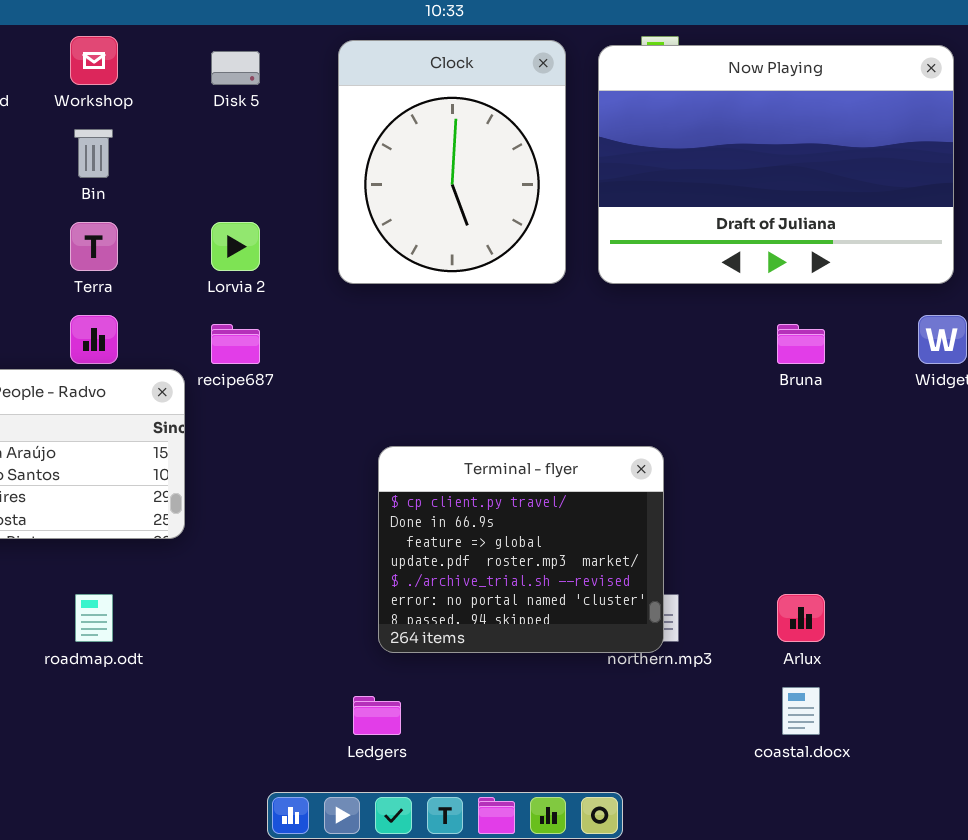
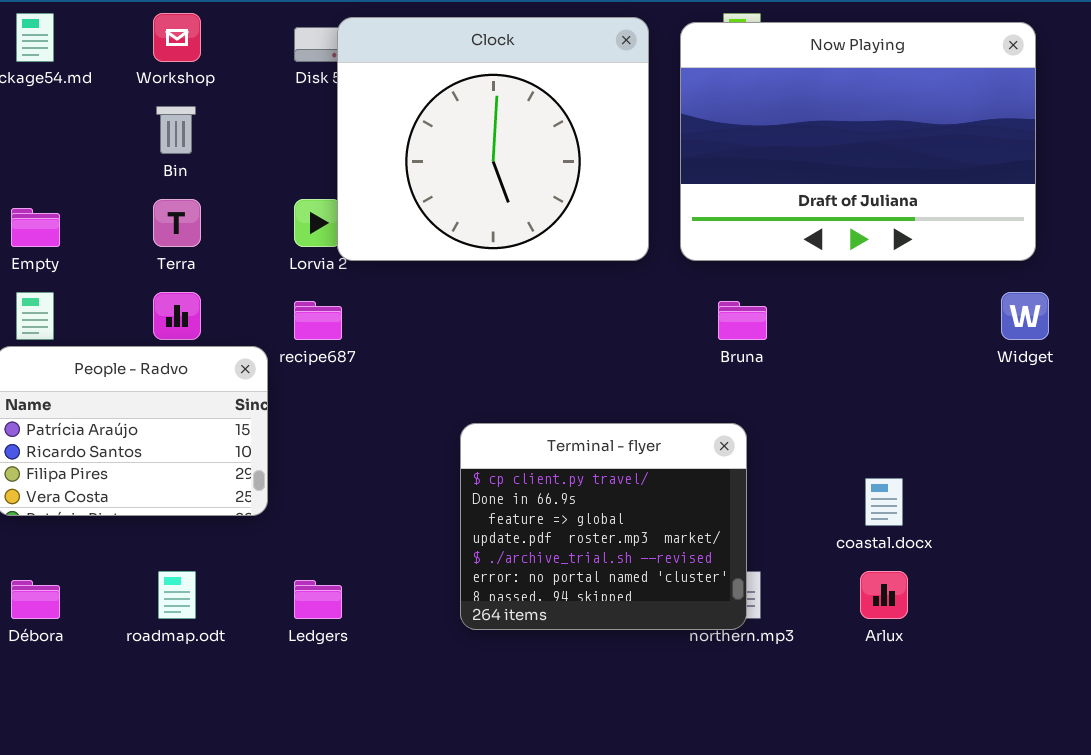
Clock: [338,40,566,284] -> [337,17,649,261], resized
Bruna: [777,324,825,364] -> [718,301,767,340], moved
coastal.docx: [782,687,820,735] -> [865,478,903,526], moved
Ledgers: [353,696,401,735] -> [294,580,342,619], moved

